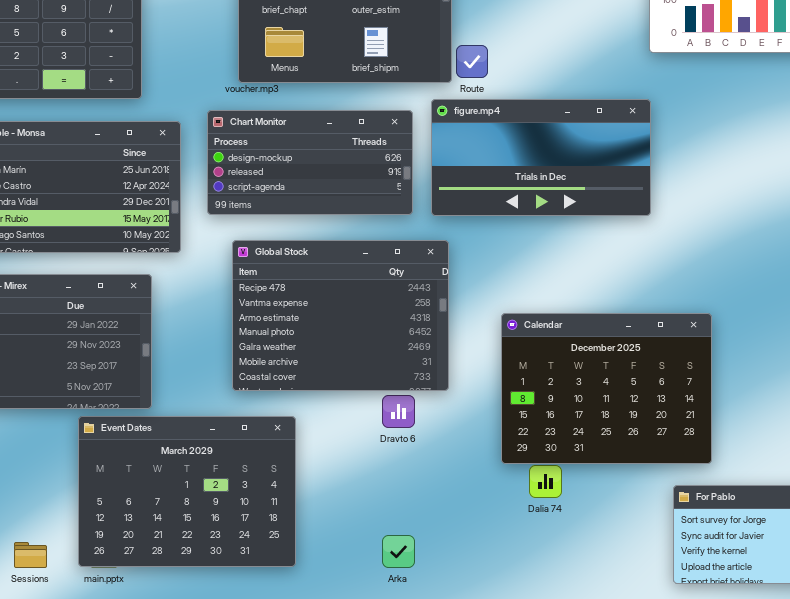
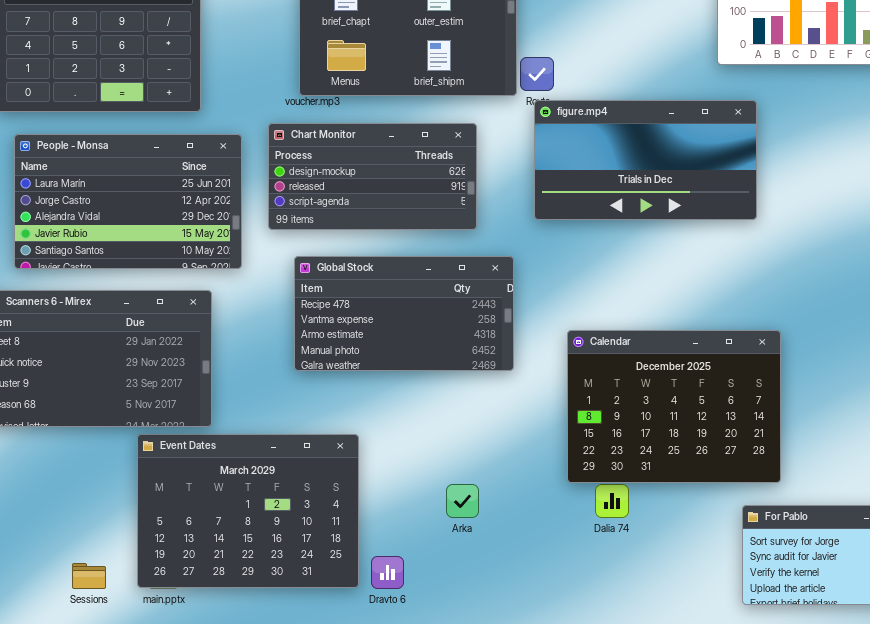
figure.mp4: [431,99,651,216] -> [534,100,757,220], moved
Global Stock: [232,240,449,391] -> [294,256,514,371], resized
Dravto 6: [382,395,415,428] -> [371,556,404,589], moved
Arka: [382,535,415,568] -> [446,484,479,518], moved

